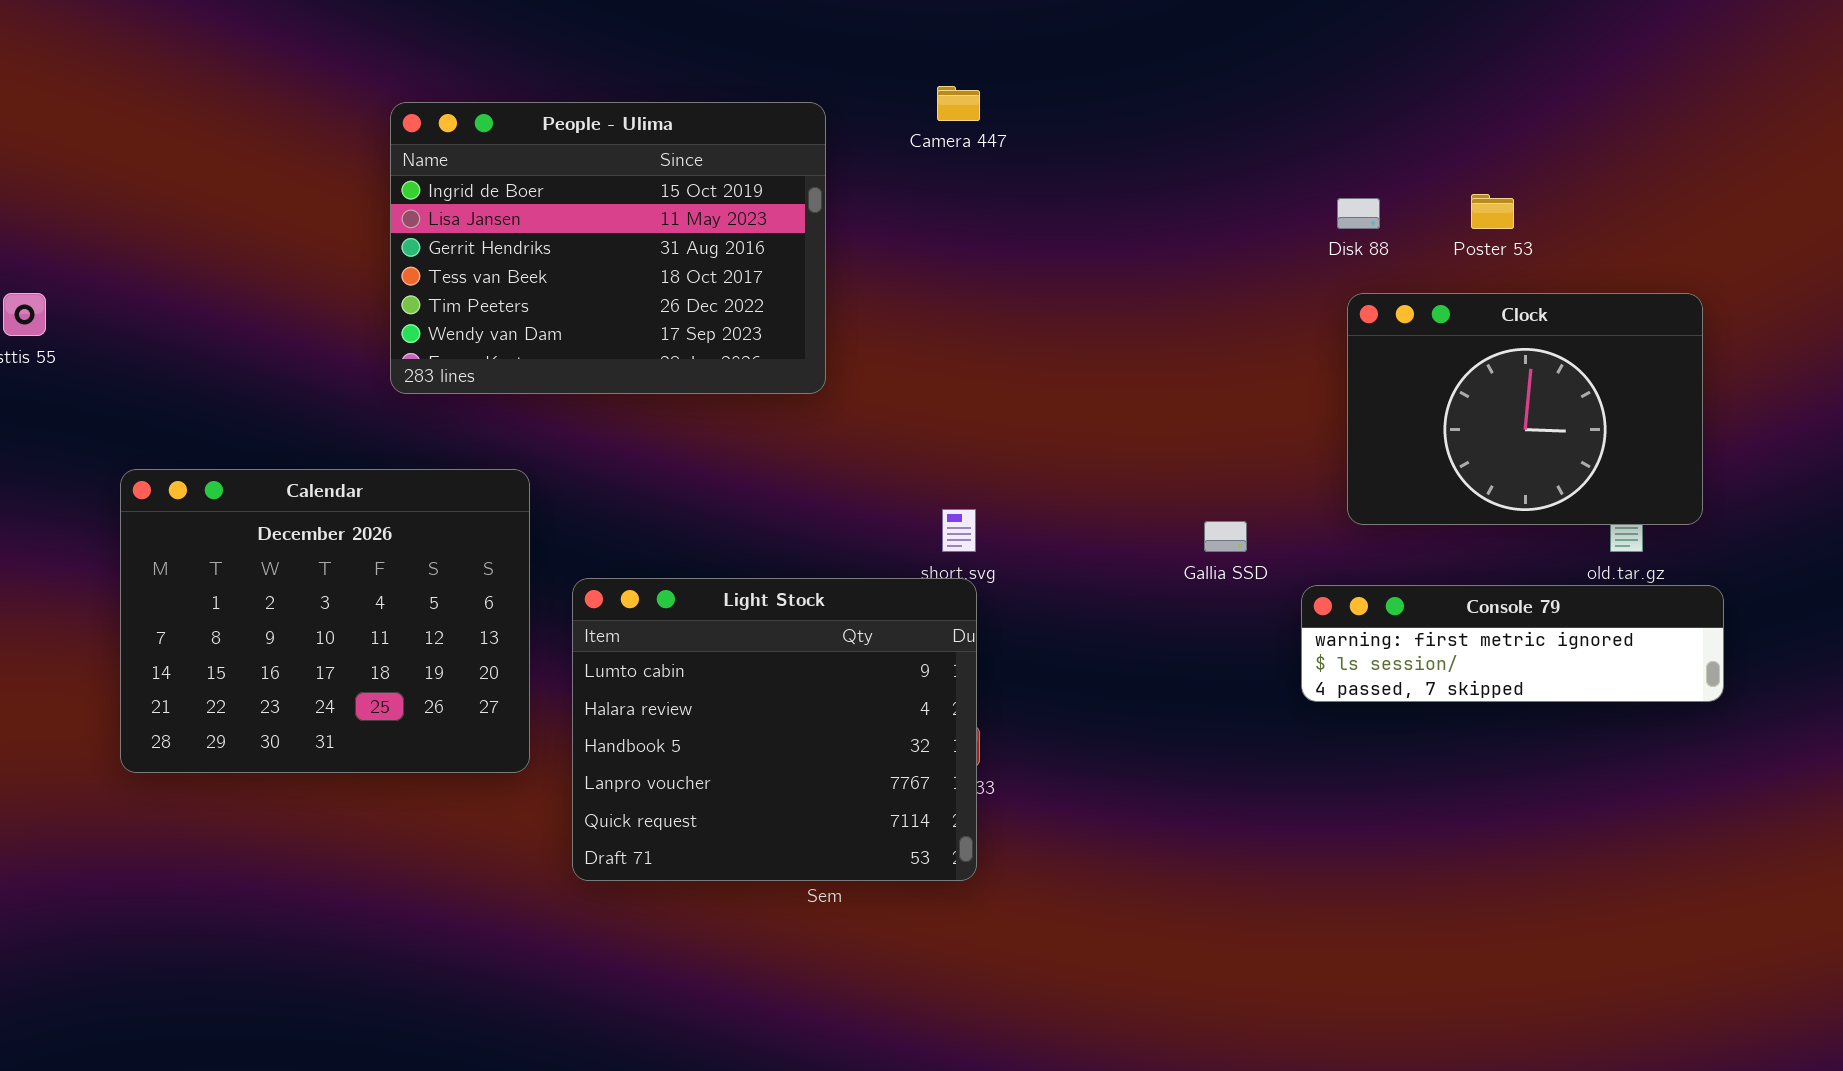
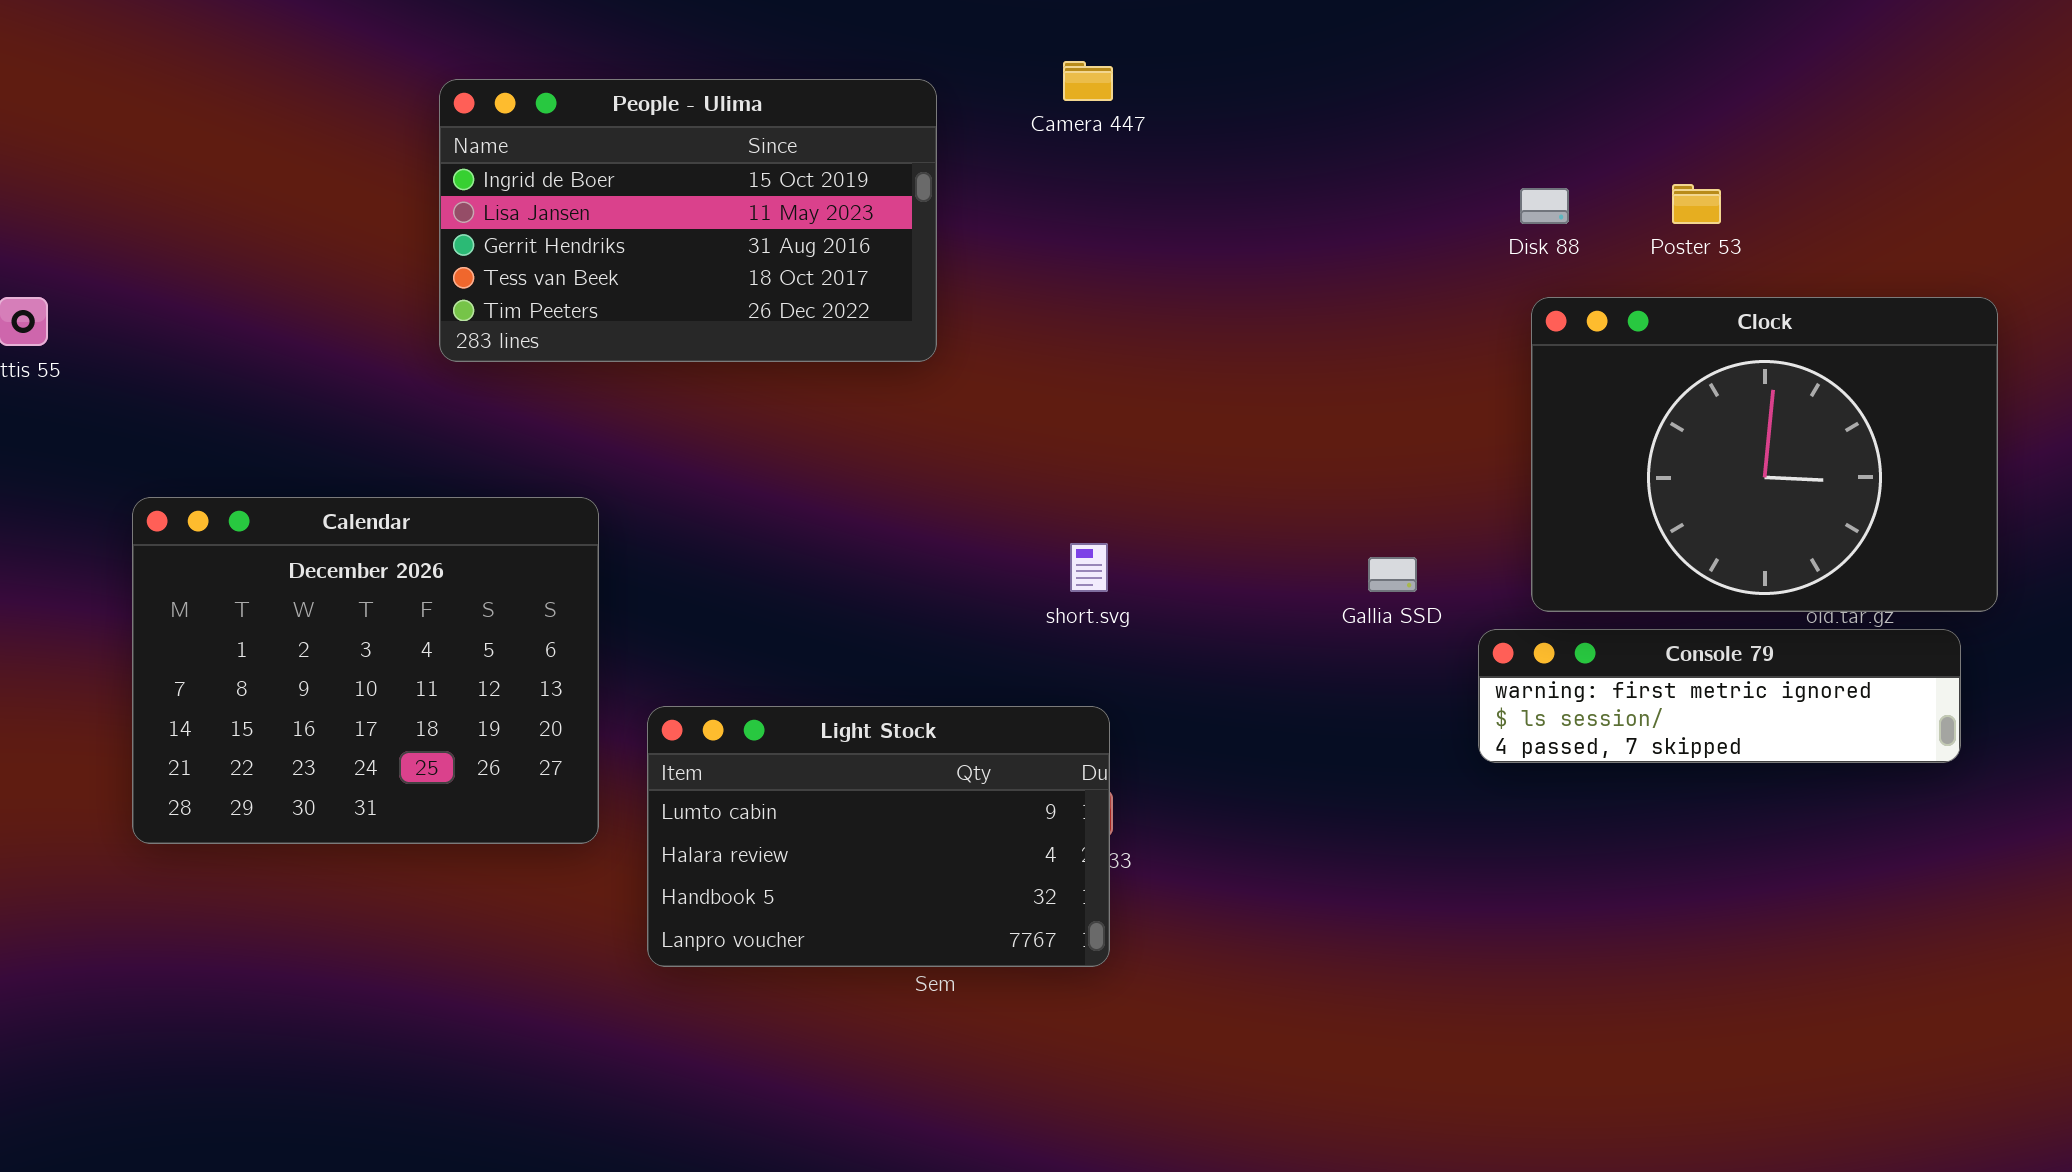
People - Ulima: [390,102,826,394] -> [439,79,937,362], resized
Clock: [1347,293,1703,525] -> [1531,297,1998,612], resized
Light Stock: [572,578,977,881] -> [647,706,1110,967], resized

